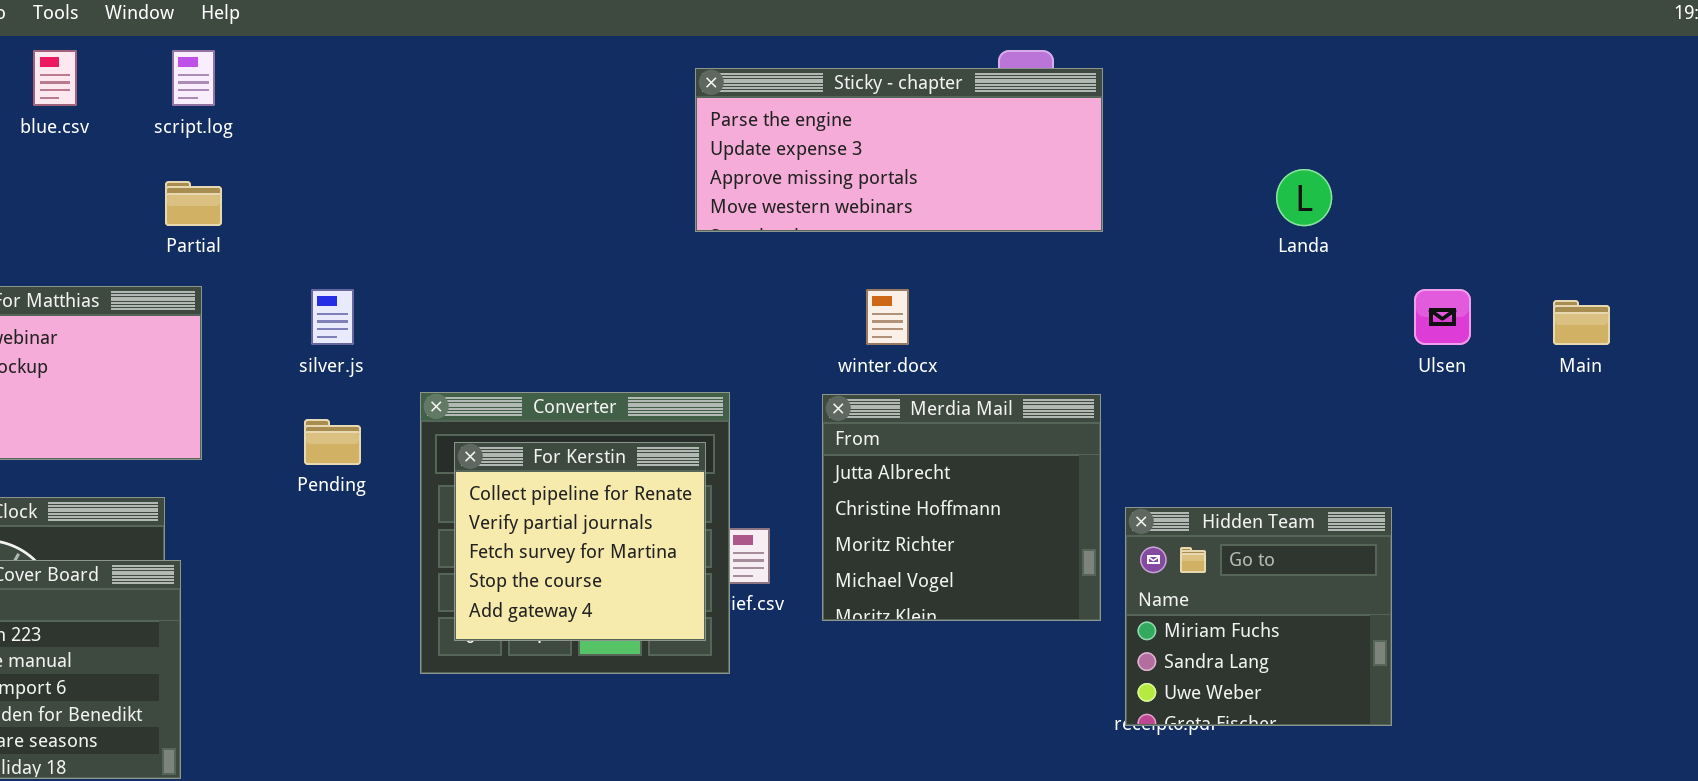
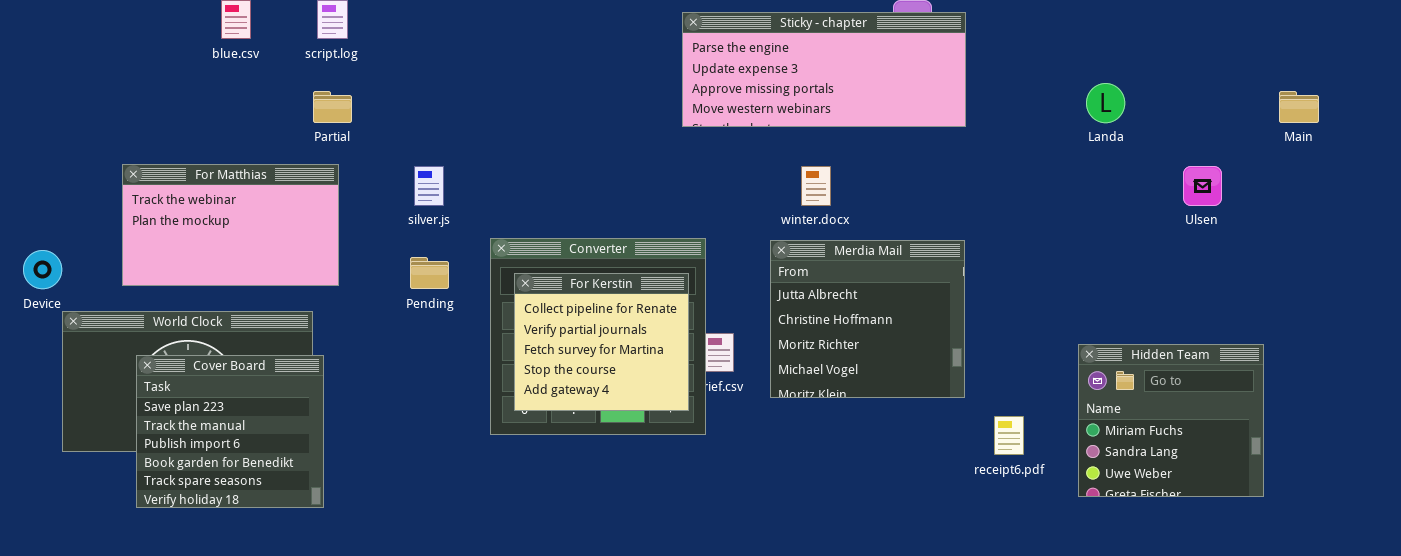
Main: [1553,300,1610,345] -> [1279,91,1319,123], moved
Hidden Team: [1125,507,1392,726] -> [1078,344,1264,497], moved

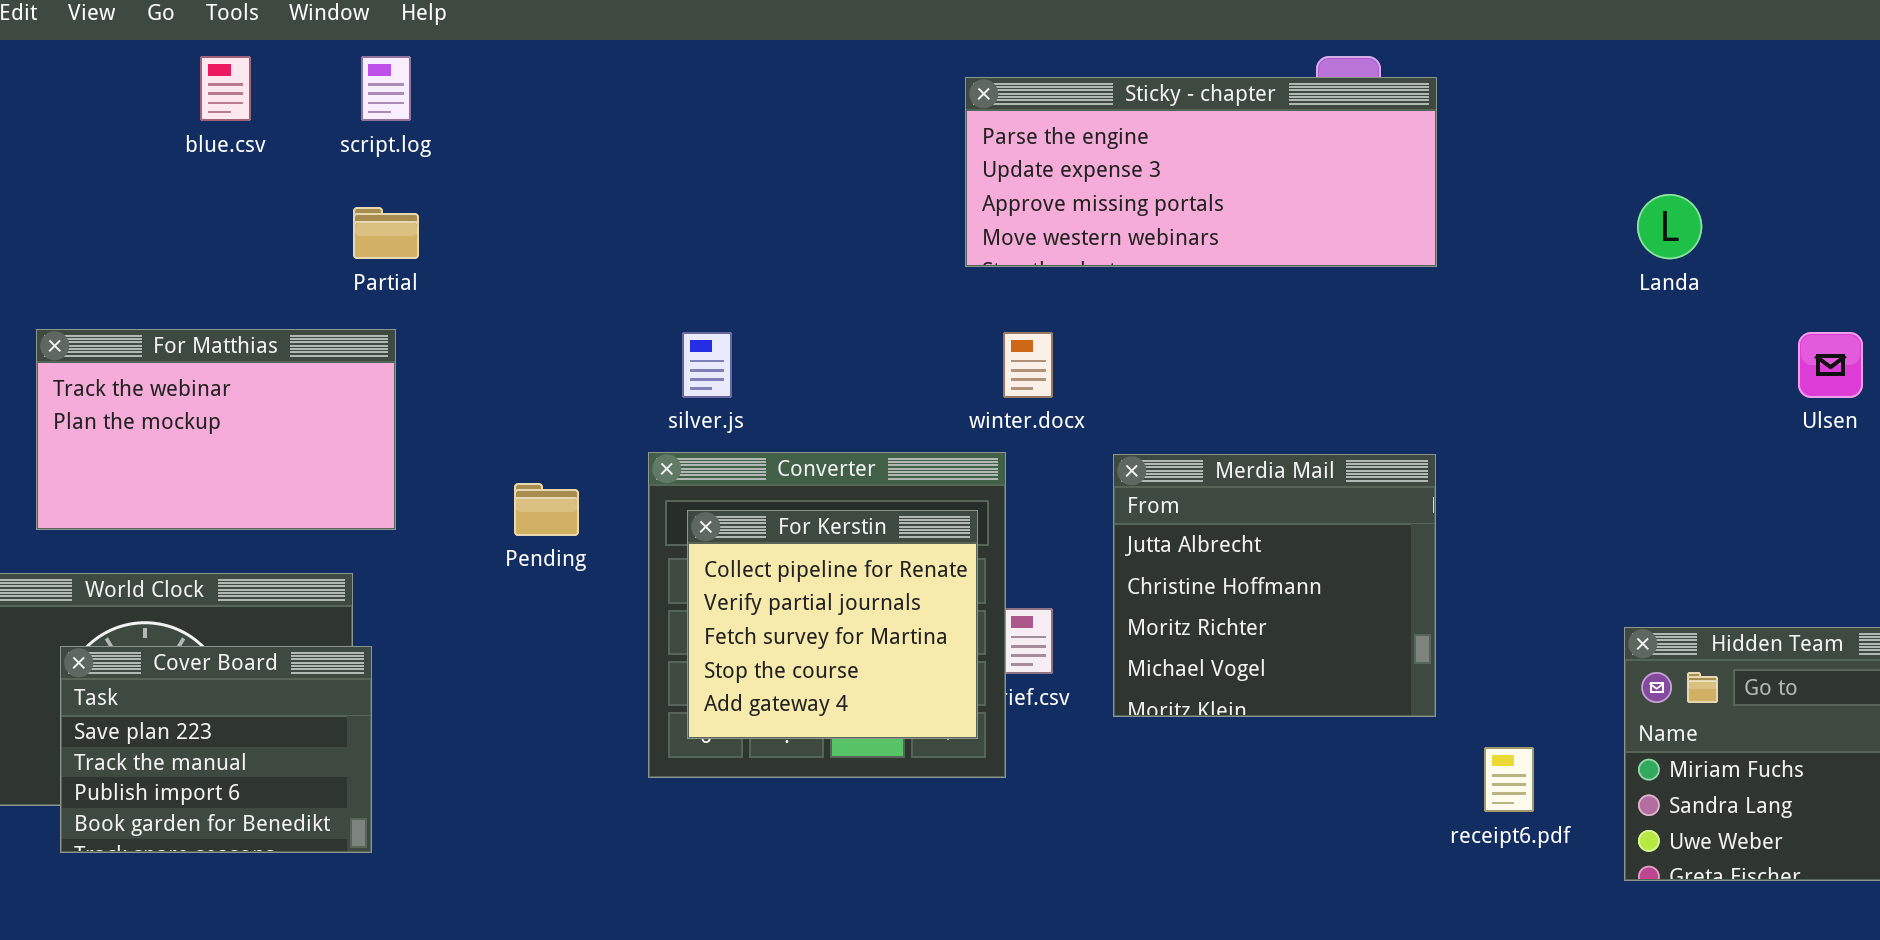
silver.js: [414,166,444,206] -> [682,332,732,398], moved
winter.docx: [801,166,831,206] -> [1003,332,1053,398], moved
Cover Board: [136,355,324,508] -> [60,646,372,853], resized

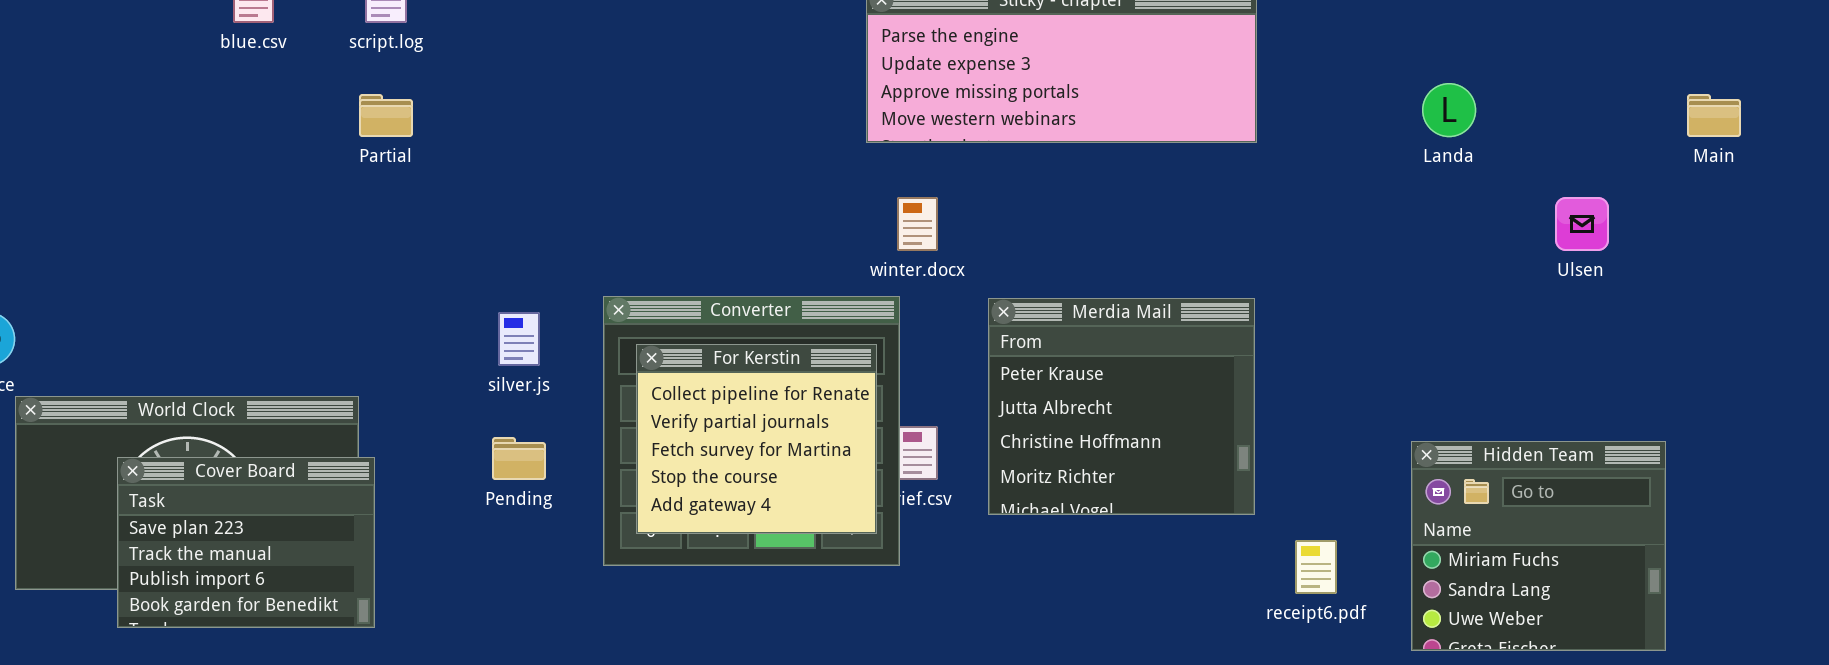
For Matthias: [36,329,396,530] -> none, closed
silver.js: [682,332,732,398] -> [498,312,540,366], moved
Merdia Mail: [1113,454,1436,717] -> [988,298,1255,515], scrolled up 1 row
Pending: [514,483,579,536] -> [492,437,546,480], moved

